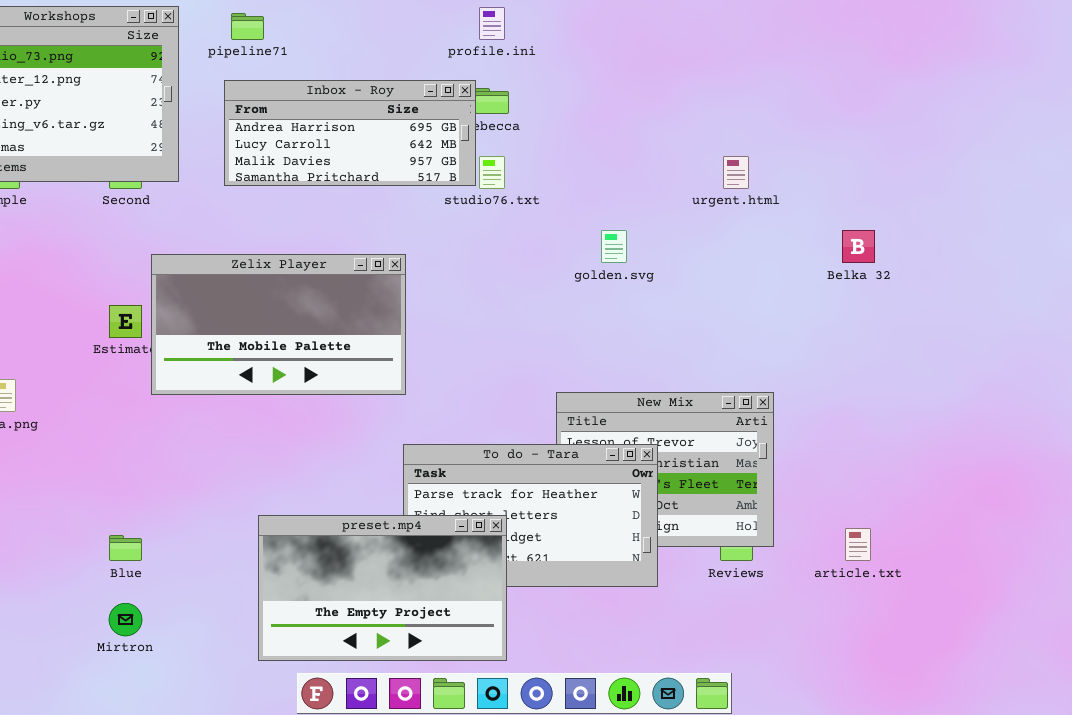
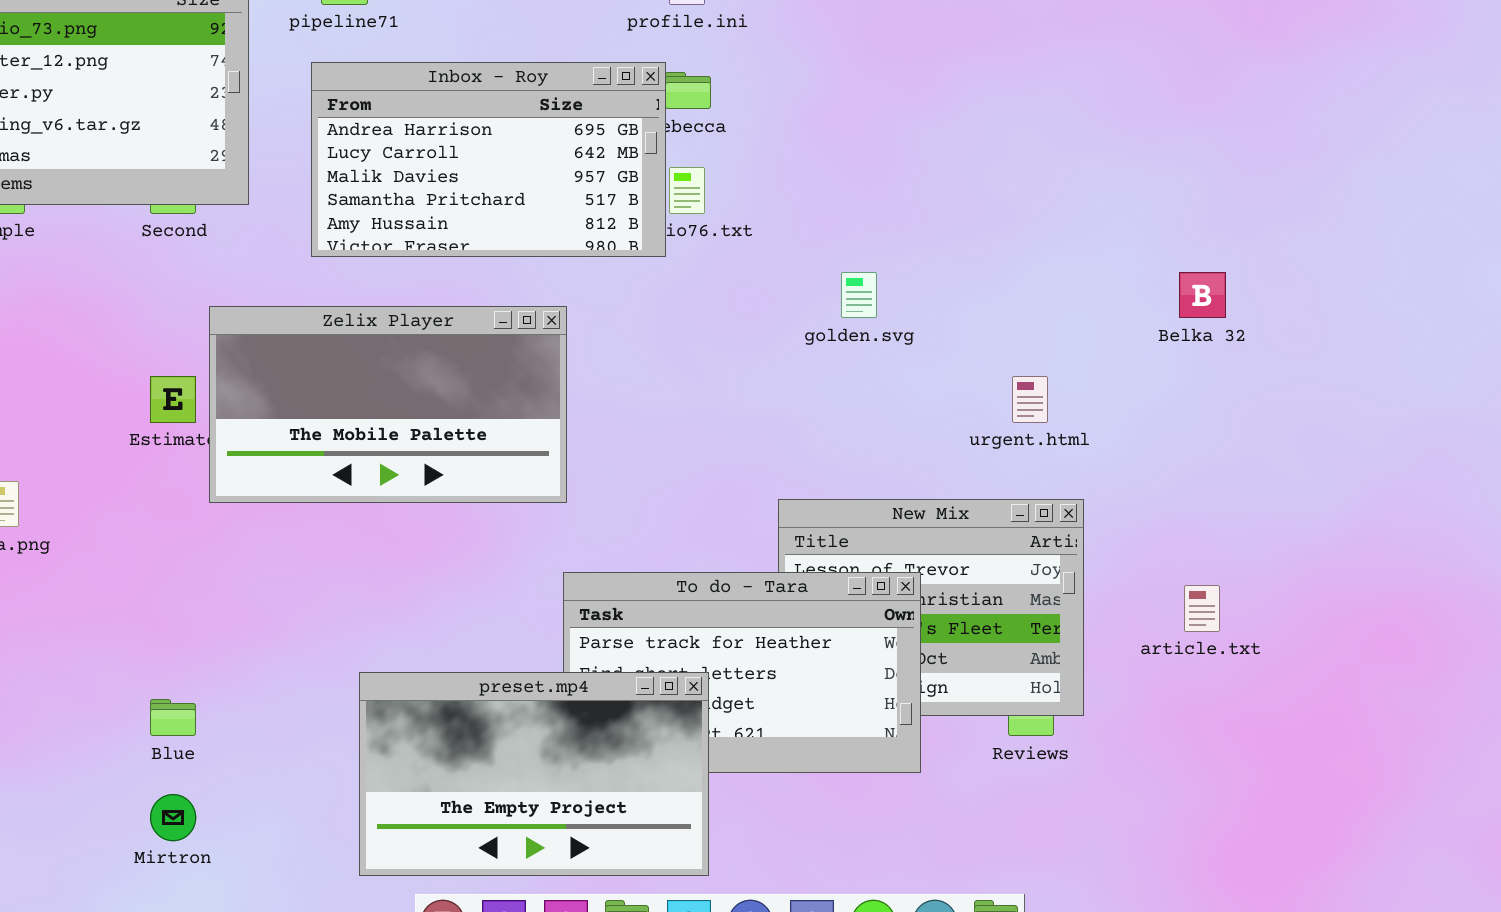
Inbox - Roy: [224,80,476,186] -> [311,62,666,257], resized
urgent.html: [723,156,749,189] -> [1012,376,1048,423], moved
article.txt: [845,528,871,561] -> [1184,585,1220,632], moved

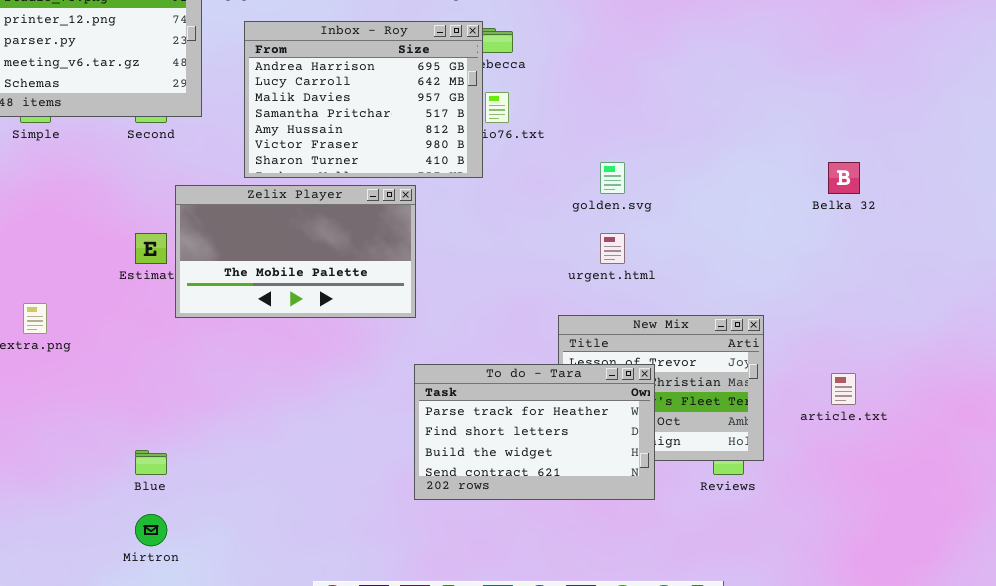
Inbox - Roy: [311,62,666,257] -> [244,21,483,178], resized
urgent.html: [1012,376,1048,423] -> [600,233,625,264], moved
preset.mp4: [359,672,709,876] -> none, closed

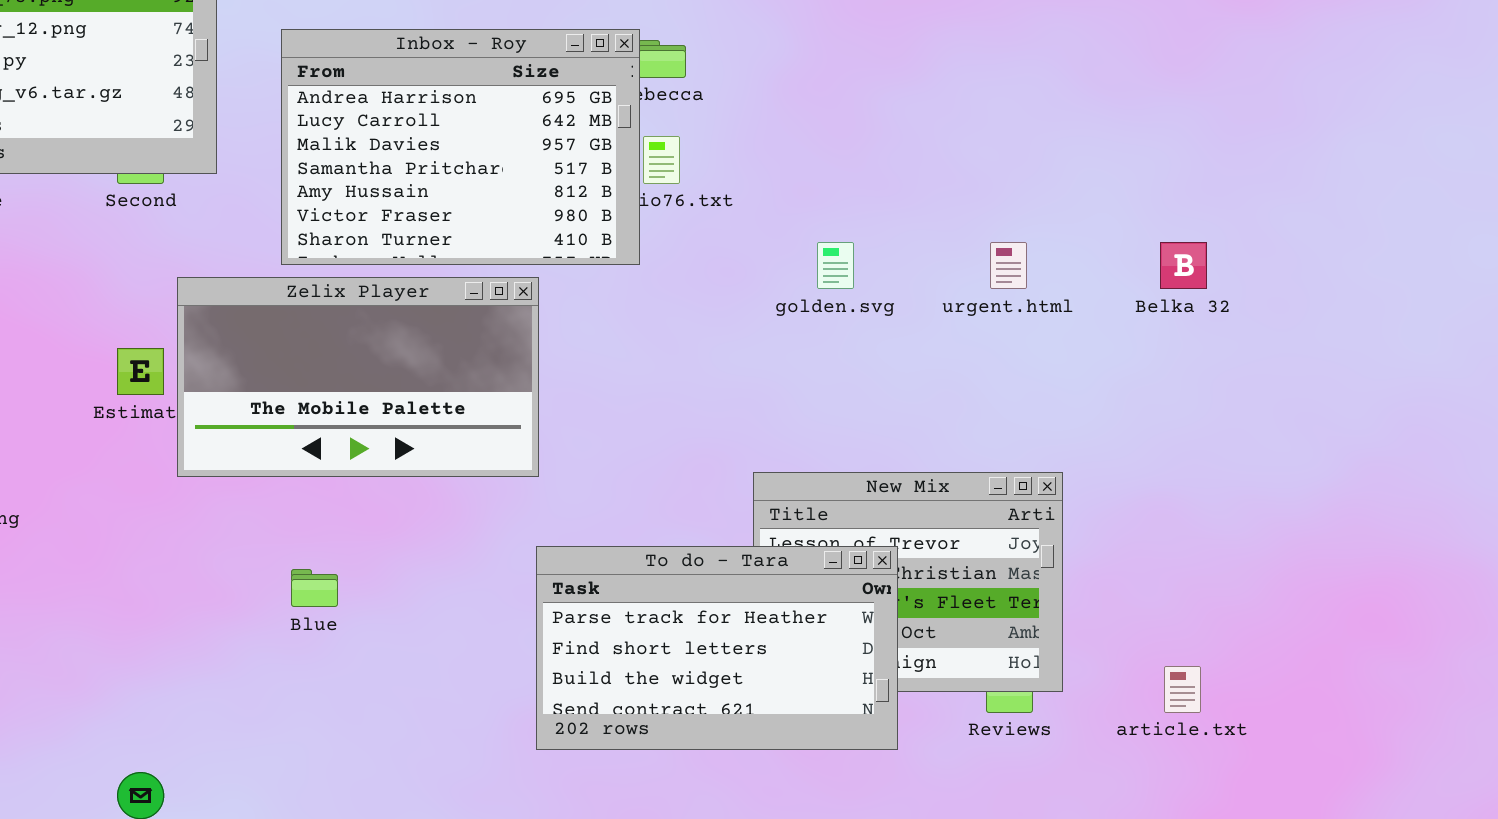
urgent.html: [600,233,625,264] -> [990,242,1027,289], moved
article.txt: [831,373,856,405] -> [1164,666,1201,713], moved
Blue: [135,450,167,475] -> [291,569,338,607], moved

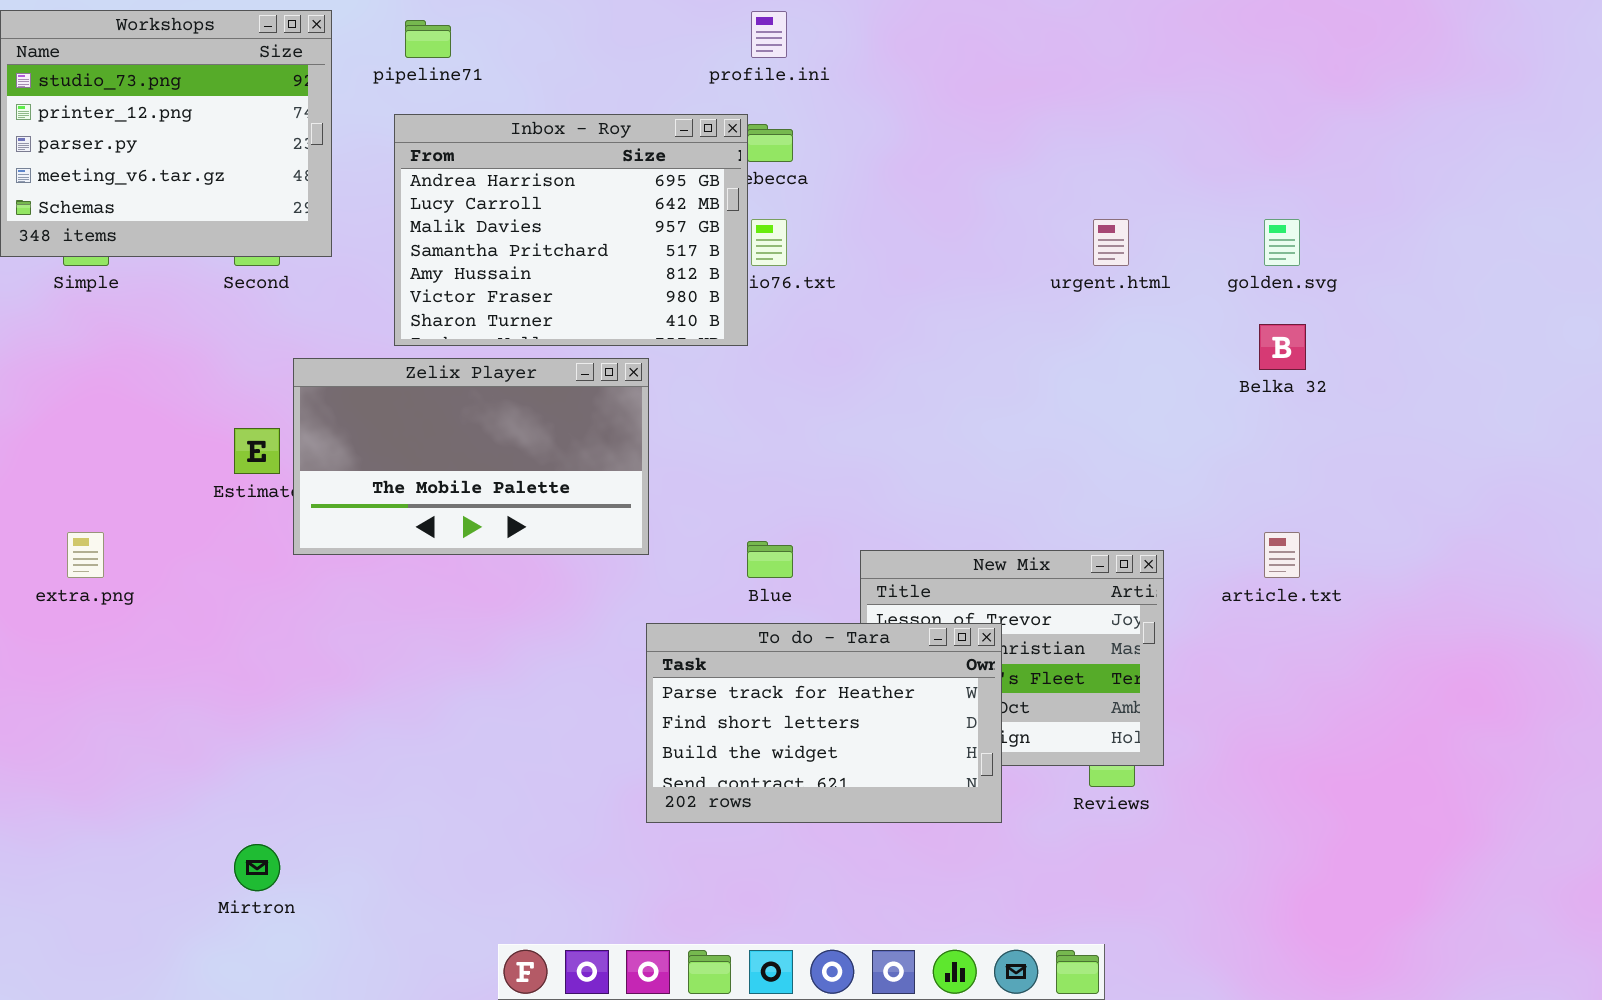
golden.svg: [817,242,854,289] -> [1264,219,1300,266], moved
urgent.html: [990,242,1027,289] -> [1093,219,1129,266], moved
Blue: [291,569,338,607] -> [747,541,793,578], moved
article.txt: [1164,666,1201,713] -> [1264,532,1300,578], moved

